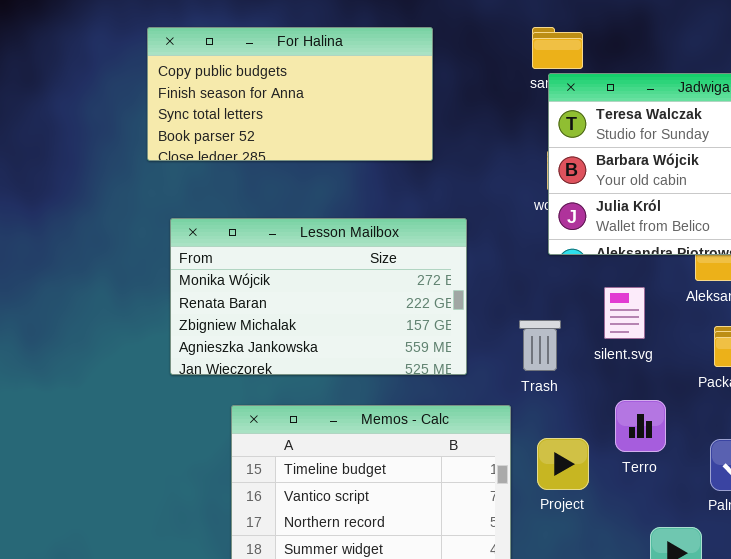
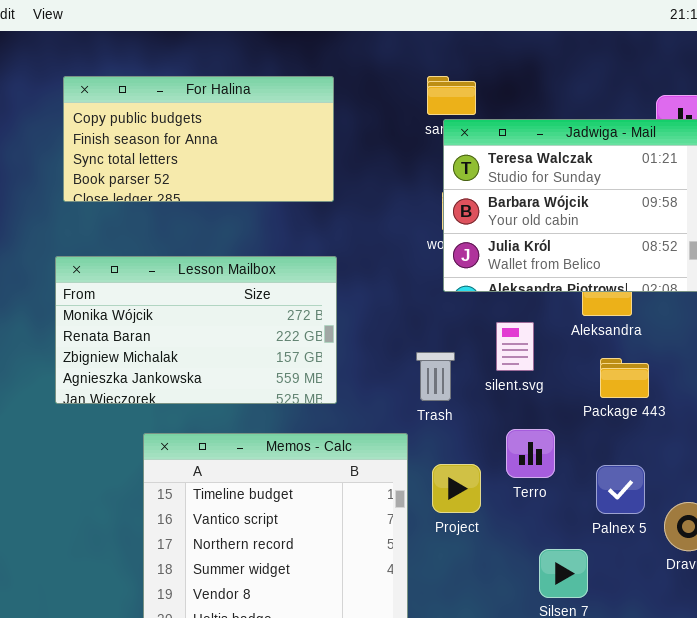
Lesson Mailbox: [170,218,467,375] -> [55,256,337,404], moved

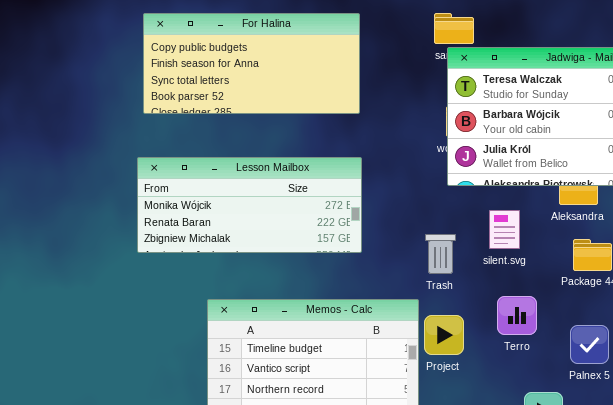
Lesson Mailbox: [55,256,337,404] -> [137,157,362,253], resized
Project: [432,464,481,513] -> [424,315,464,355], moved

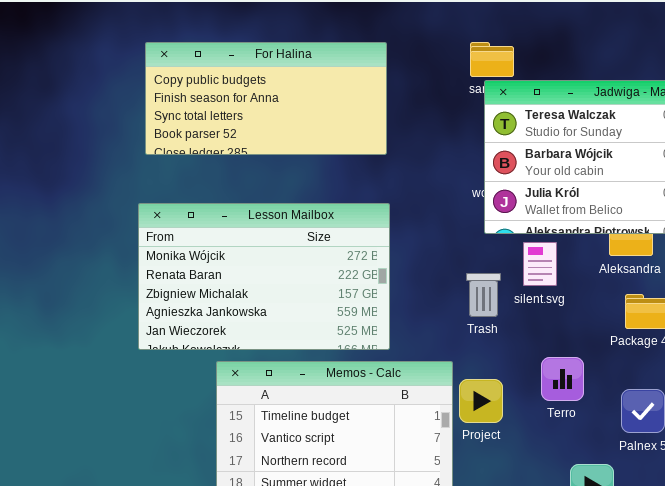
Lesson Mailbox: [137,157,362,253] -> [138,203,390,350], resized
silent.svg: [489,210,520,249] -> [523,242,557,286], moved
Trash: [425,234,456,274] -> [466,273,501,317], moved

